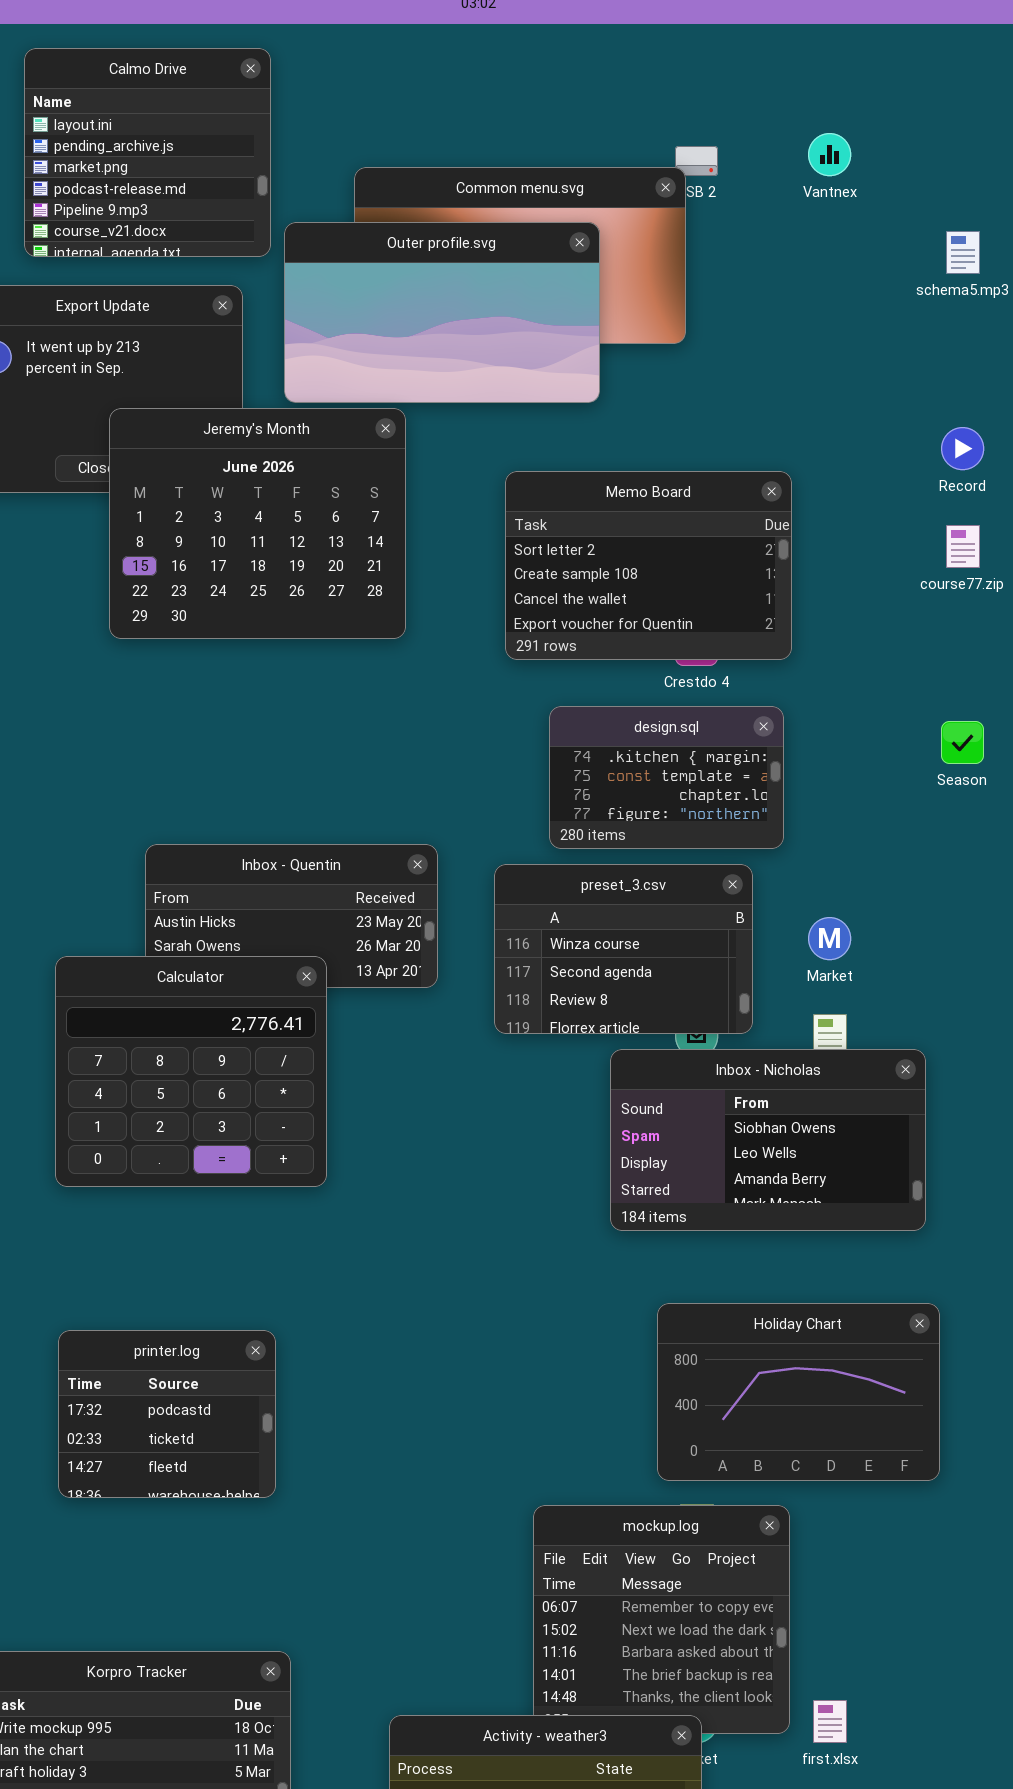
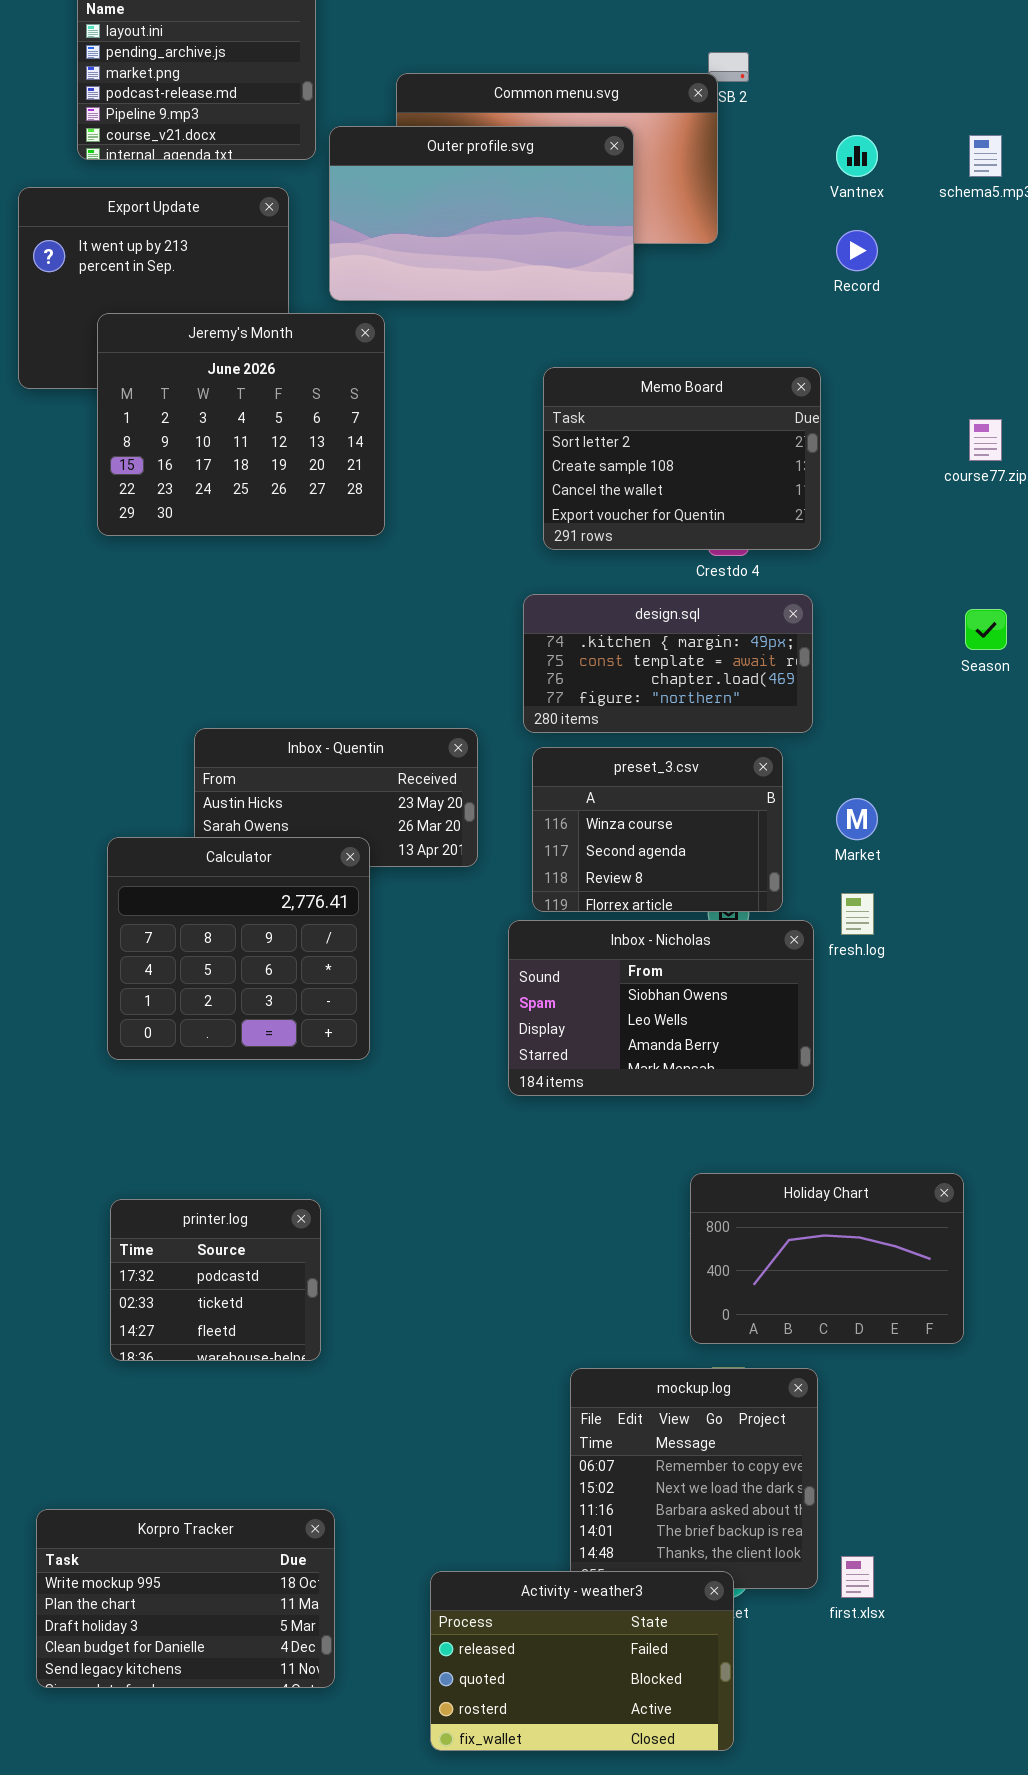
Vantnex: [808,133,851,176] -> [836,135,878,177], moved
Jeremy's Month: [109,408,406,639] -> [97,313,385,536], moved
Record: [941,427,984,470] -> [836,230,878,271], moved
design.sql: [549,706,784,849] -> [523,594,813,733], resized
Inbox - Nicholas: [610,1049,926,1231] -> [508,920,814,1096], moved

